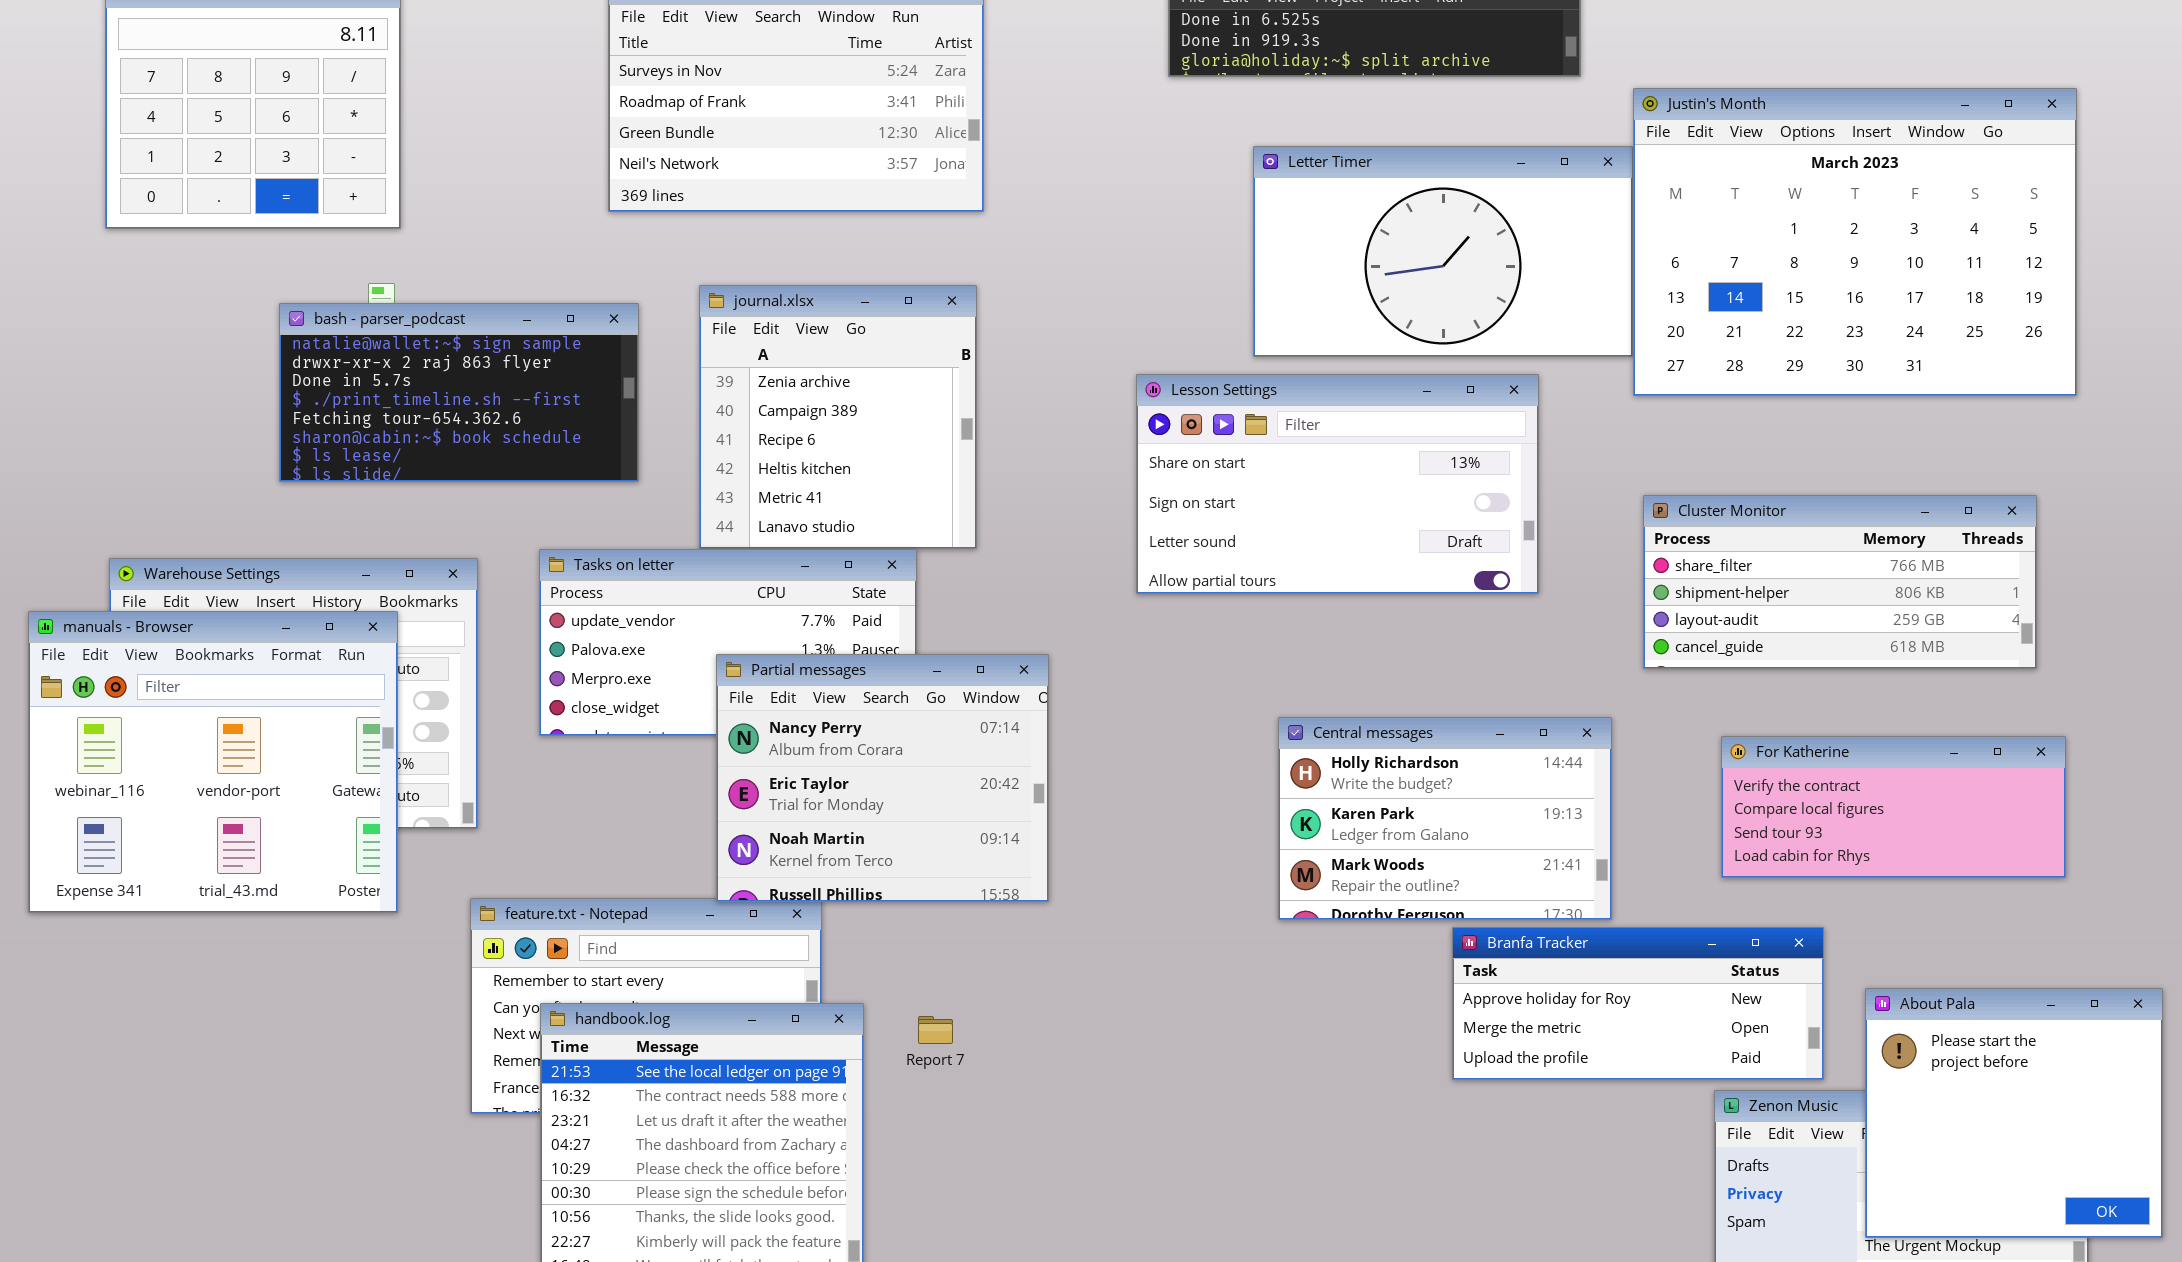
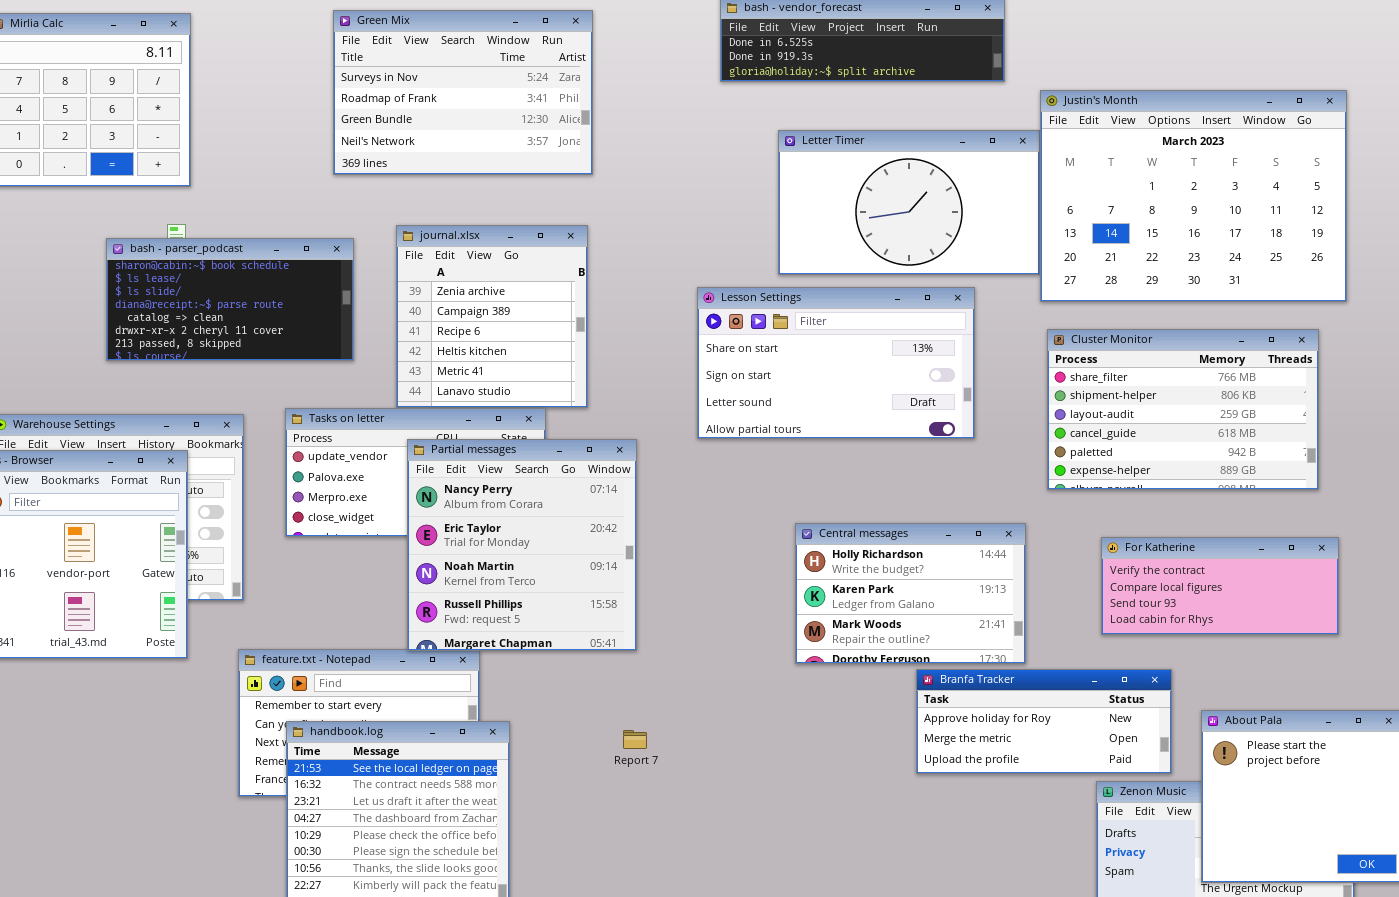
bash - parser_podcast: [279,303,639,482] -> [106,238,354,361], scrolled down 5 rows
Cluster Monitor: [1643,495,2037,669] -> [1047,329,1319,490], resized
Partial messages: [716,654,1049,902] -> [407,439,637,651], resized
Report 7: [918,1016,953,1044] -> [623,730,647,749], moved

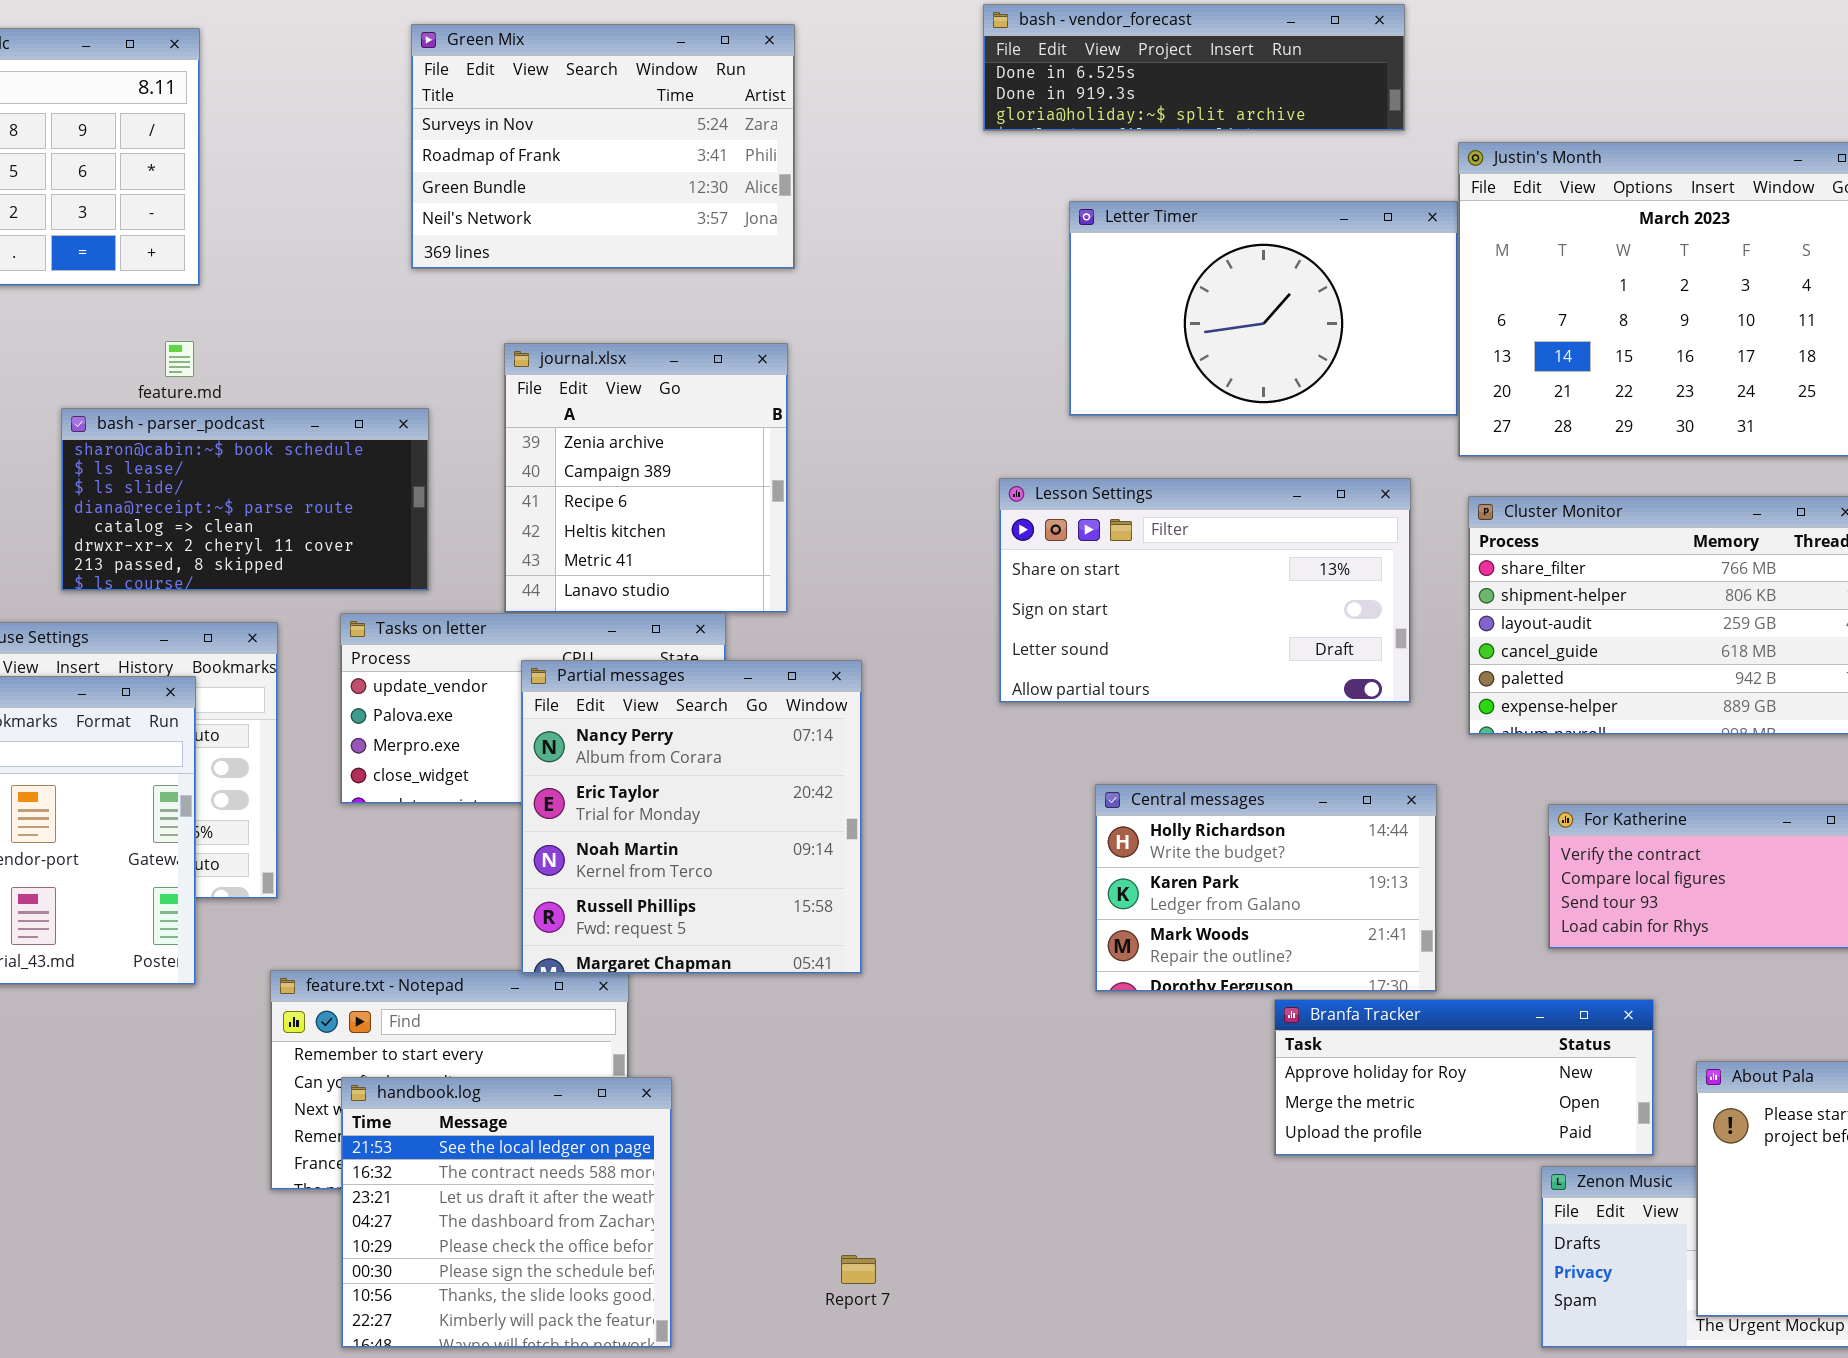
bash - parser_podcast: [106,238,354,361] -> [61,408,429,591], moved
Lesson Settings: [697,287,975,439] -> [999,478,1411,703], moved
Report 7: [623,730,647,749] -> [841,1255,876,1284], moved

